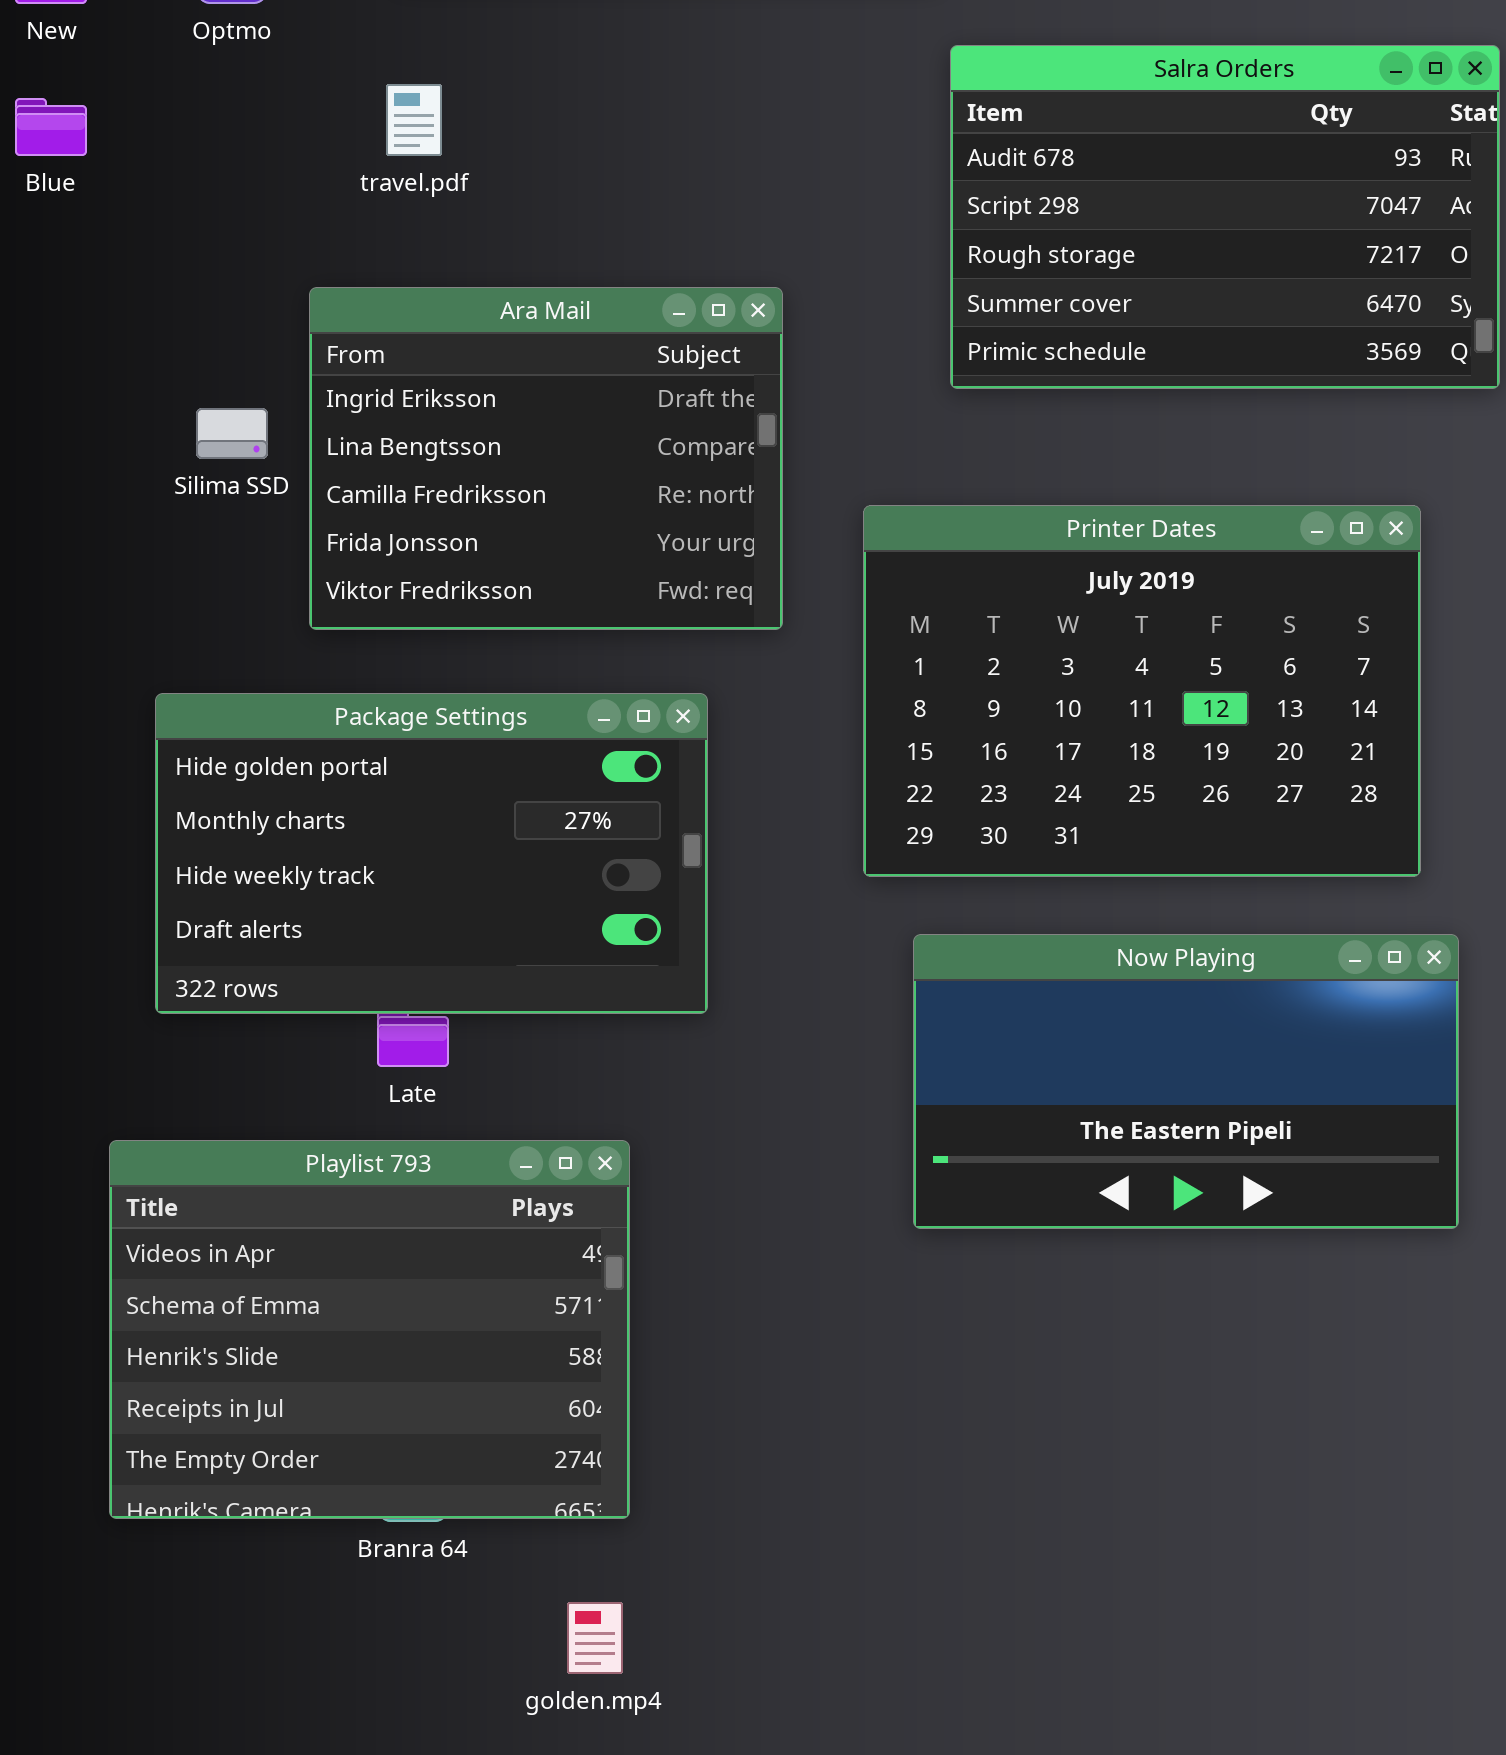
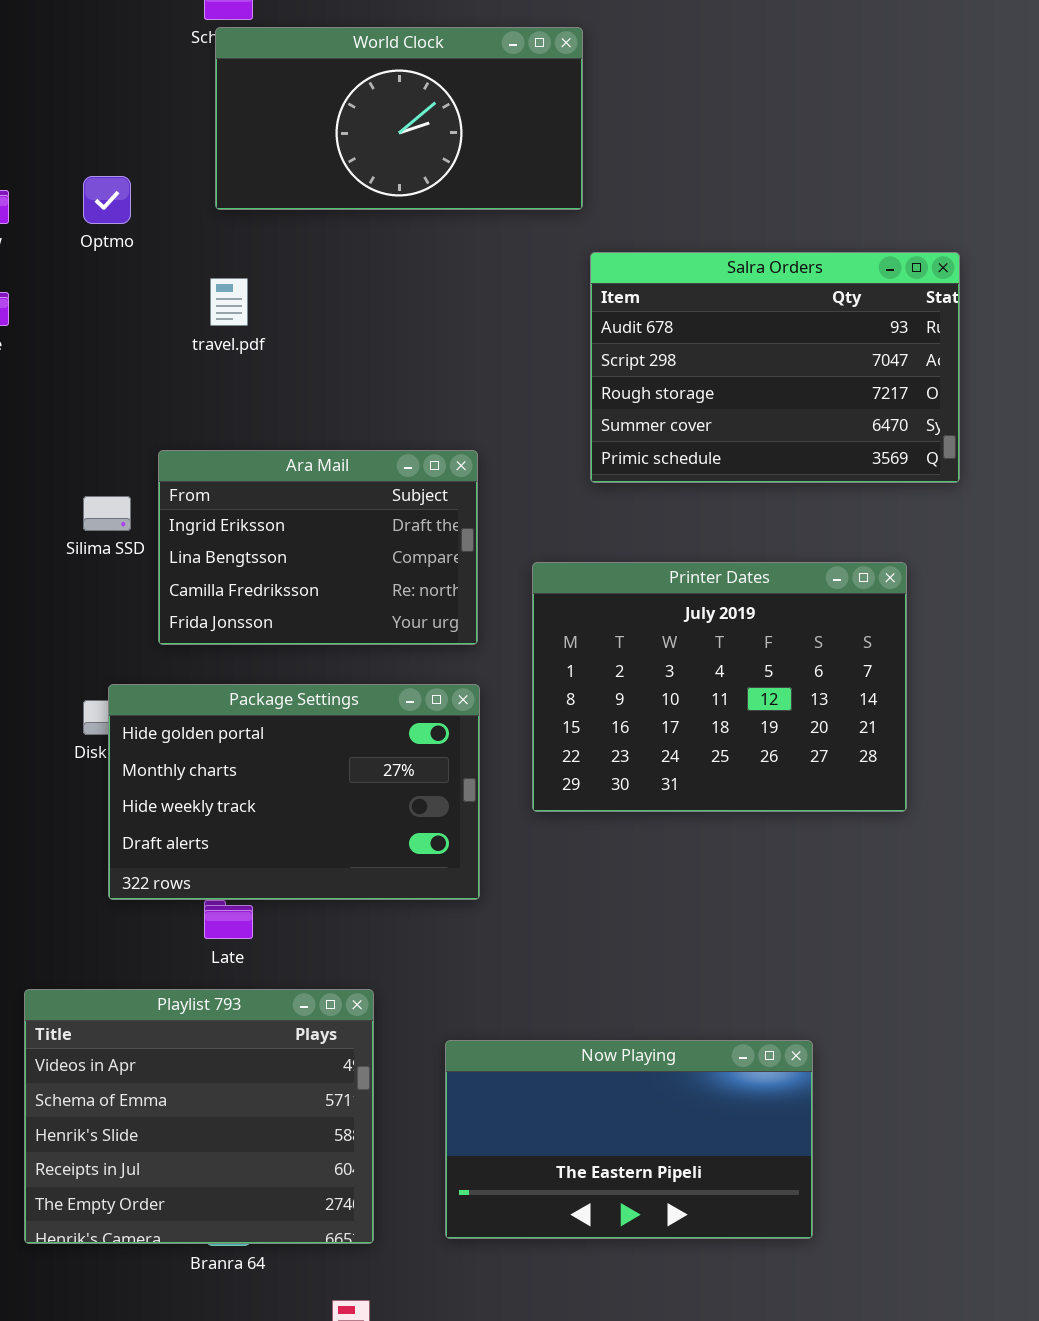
Ara Mail: [309,287,783,630] -> [158,450,478,645], resized
Package Settings: [155,693,708,1014] -> [108,684,480,900], moved
Now Playing: [913,934,1459,1229] -> [445,1040,813,1239], moved

